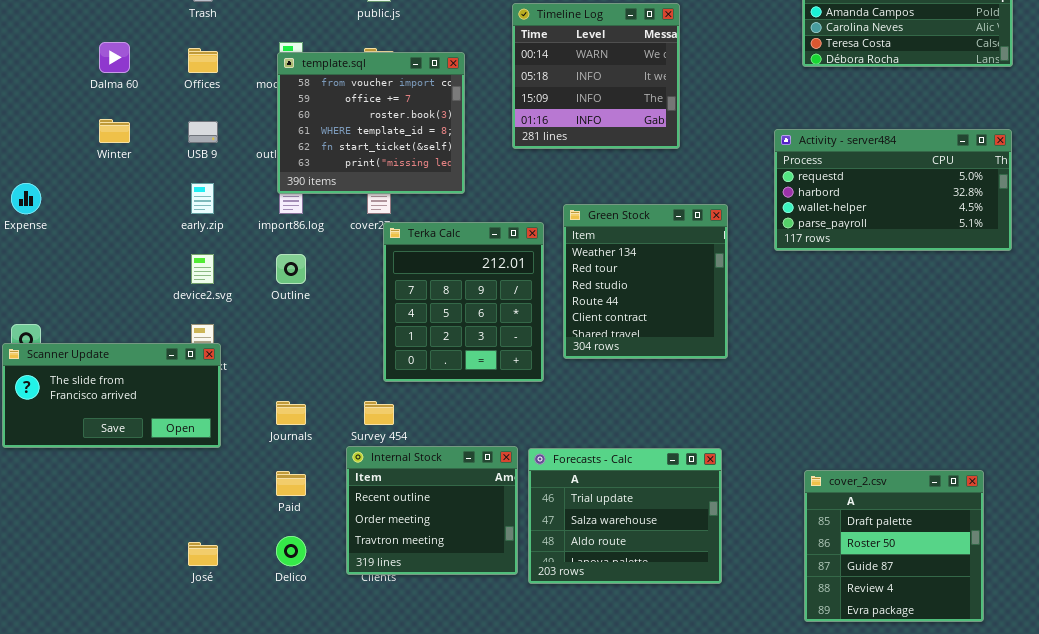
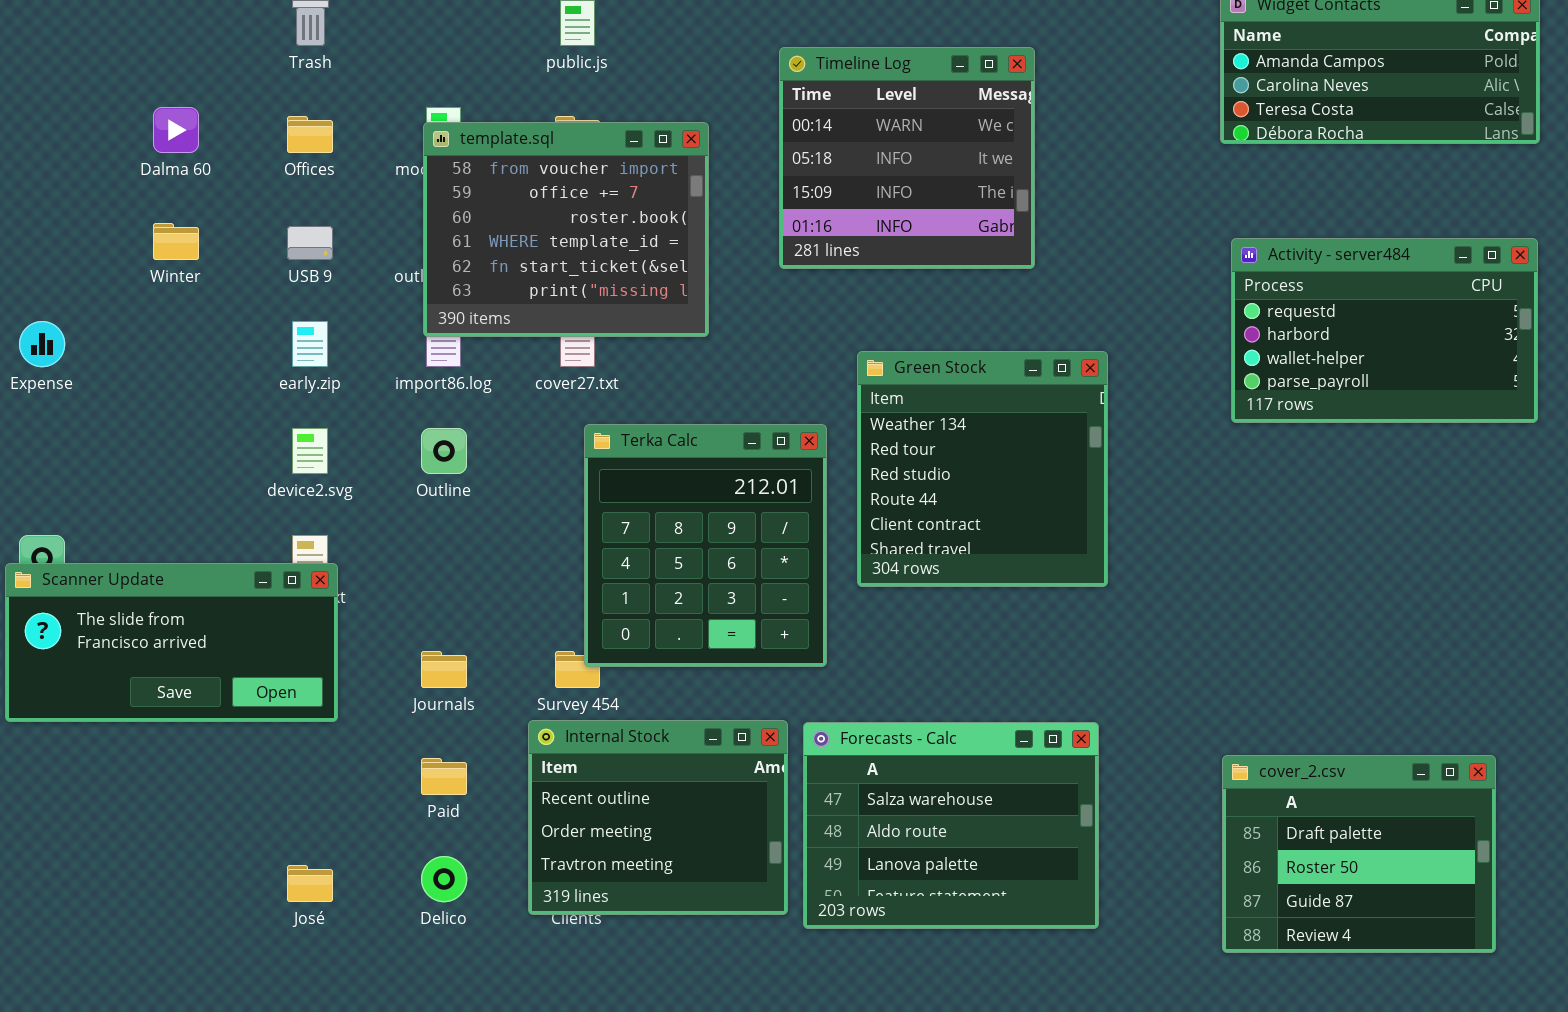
Activity - server484: [774,129,1012,251] -> [1231,238,1538,423], resized
Terka Calc: [383,222,544,382] -> [584,424,827,667], moved
Forecasts - Calc: [528,448,722,584] -> [803,722,1099,929], scrolled down 1 row
cover_2.csv: [804,470,984,622] -> [1222,755,1496,953], resized

